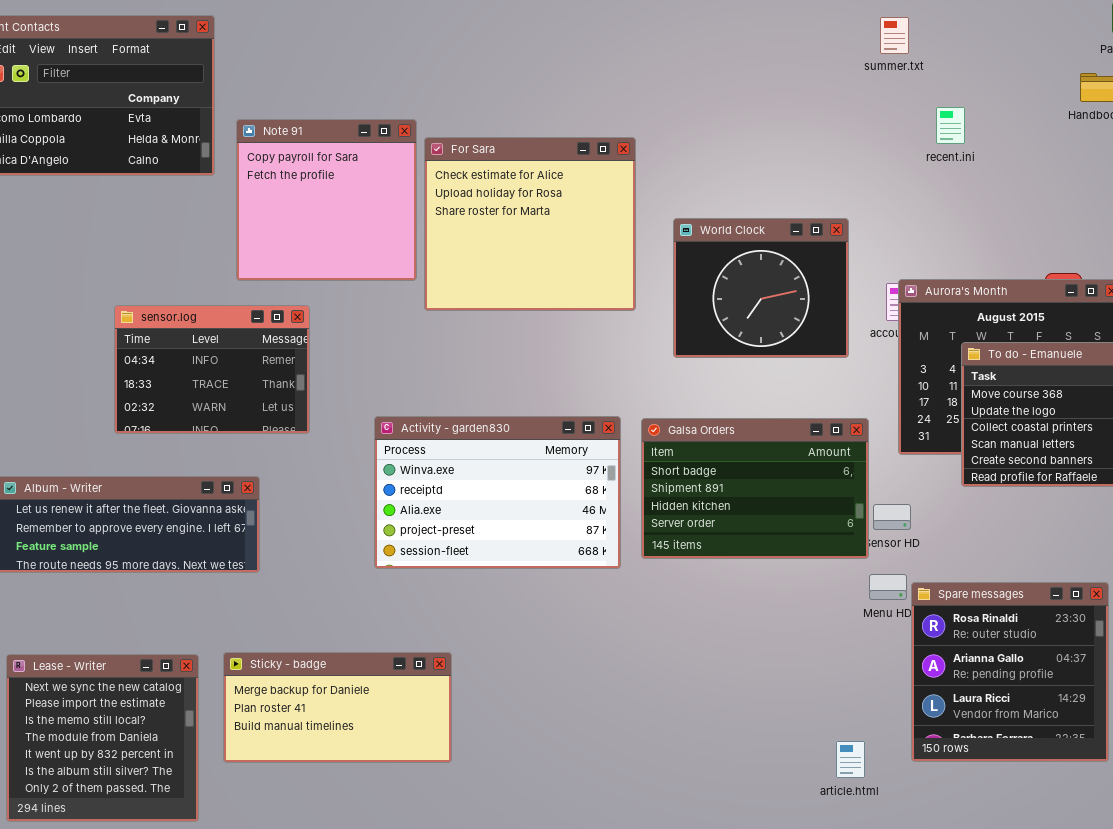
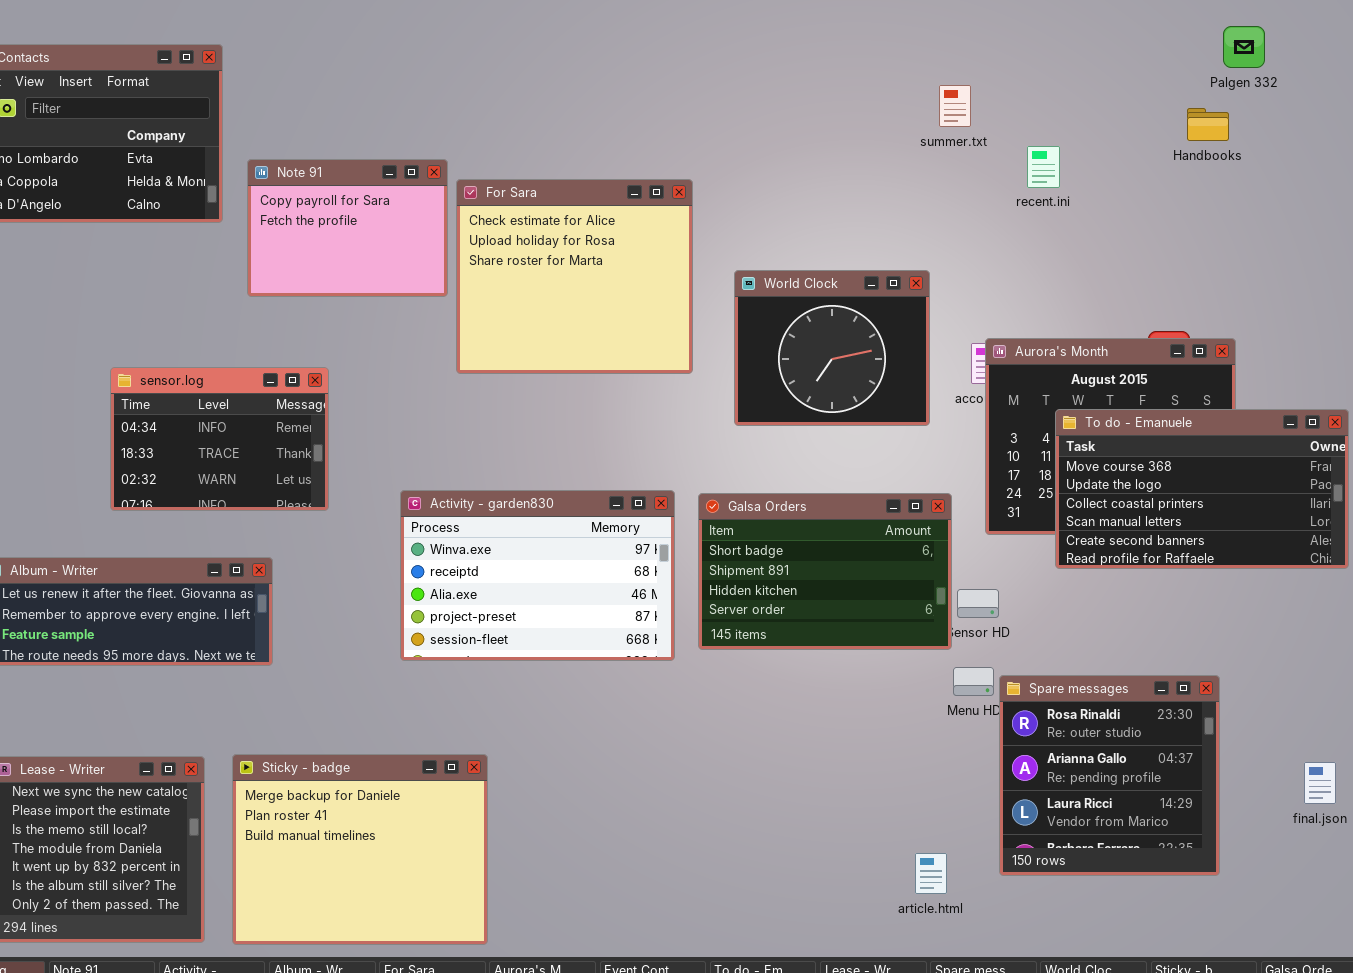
summer.txt: [880,17,909,54] -> [939,85,971,127], moved
Note 91: [236,119,417,281] -> [247,159,448,297], resized
Sticky - badge: [223,652,452,763] -> [232,754,488,945], resized

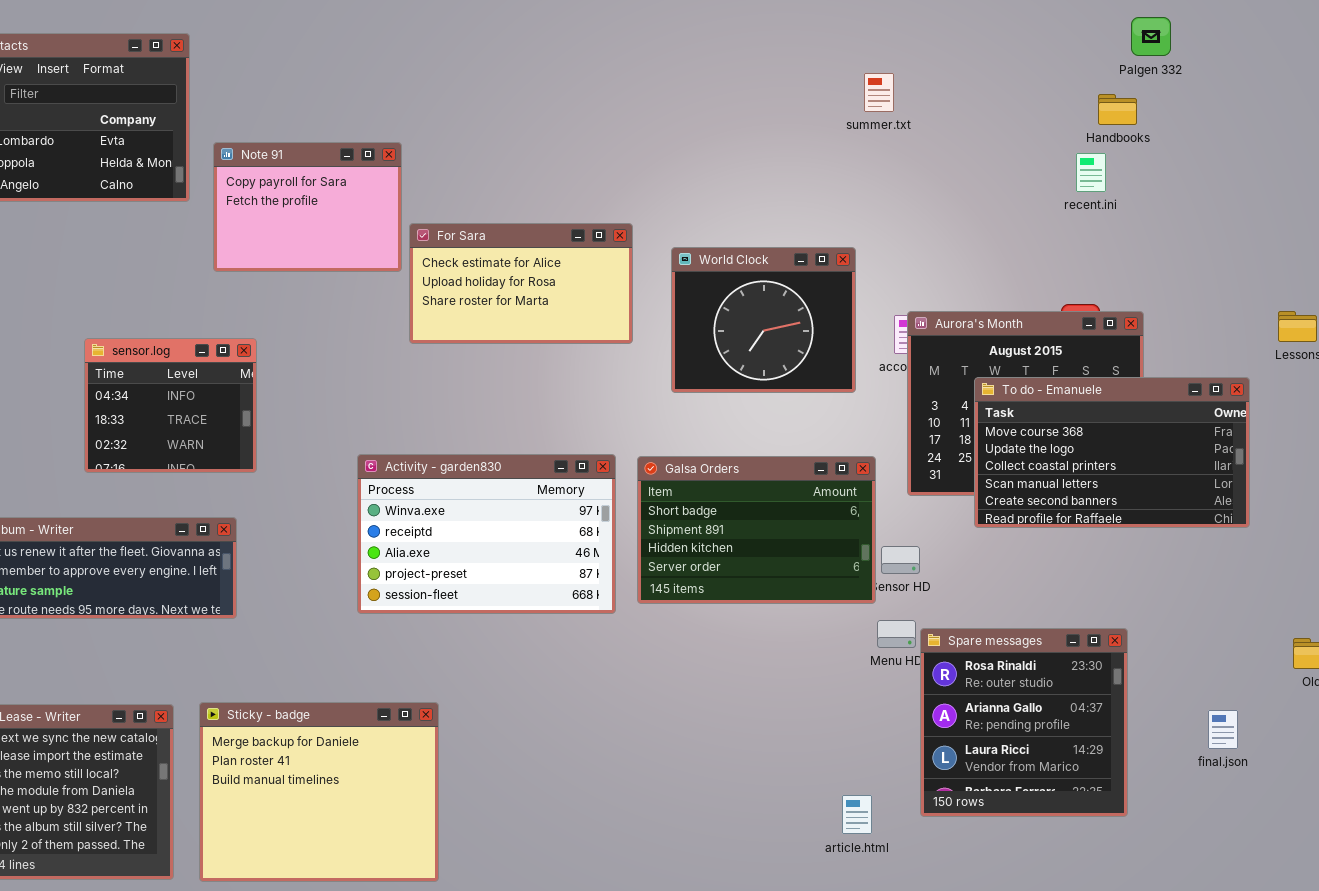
recent.ini: [1027,146,1060,188] -> [1076,153,1106,192], moved
For Sara: [456,179,693,374] -> [409,223,633,344], resized
sensor.log: [110,367,329,511] -> [84,338,257,473], resized

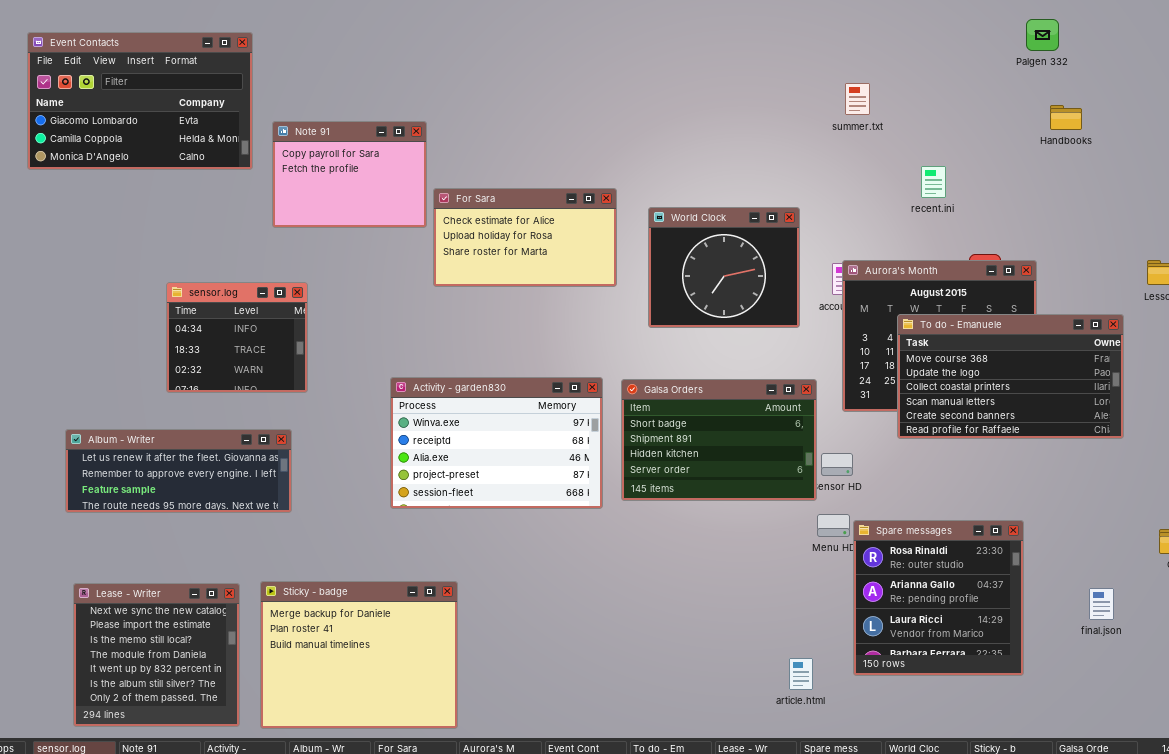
summer.txt: [864,73,894,112] -> [845,83,870,115], moved
Handbooks: [1098,94,1137,125] -> [1050,105,1082,130], moved
recent.ini: [1076,153,1106,192] -> [921,166,946,198], moved

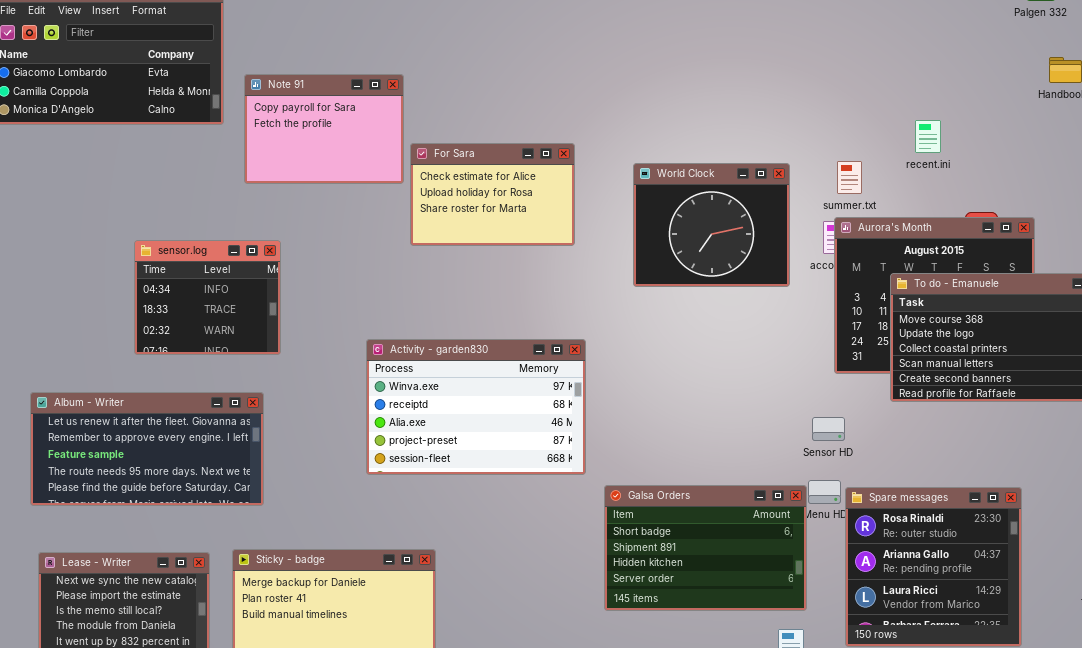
summer.txt: [845,83,870,115] -> [837,161,862,194], moved
For Sara: [433,188,617,287] -> [410,143,575,246], resized
Galsa Orders: [621,379,817,501] -> [604,485,807,611], moved
Album - Writer: [65,429,292,513] -> [30,392,264,506], resized

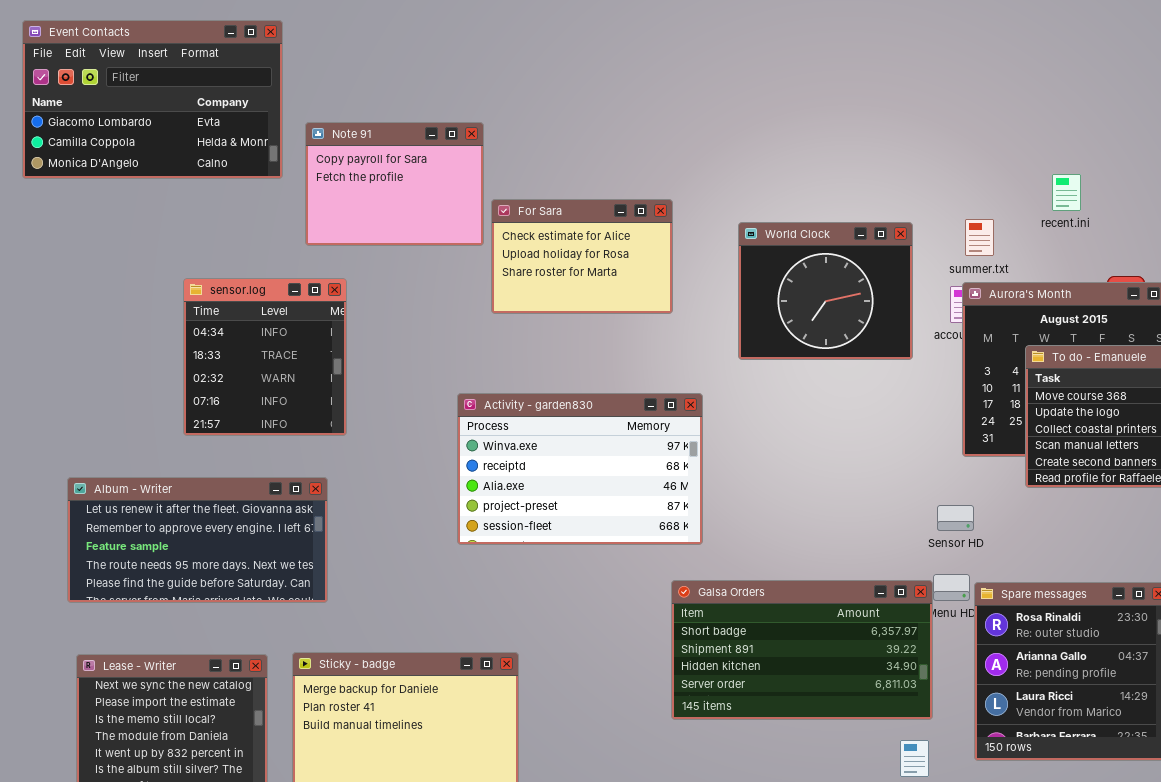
sensor.log: [134,240,281,355] -> [183,278,347,436], resized
Activity - garden830: [366,339,586,475] -> [457,393,703,545], moved
Galsa Orders: [604,485,807,611] -> [671,580,933,720], resized

